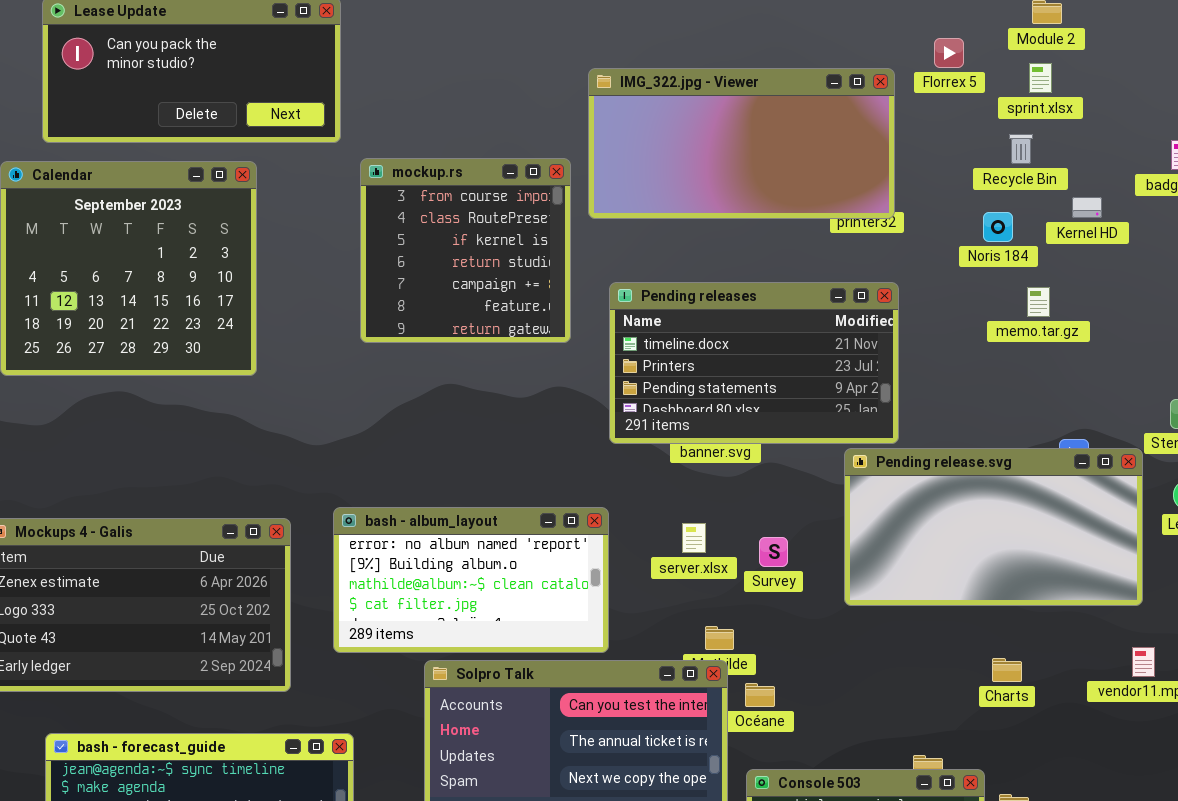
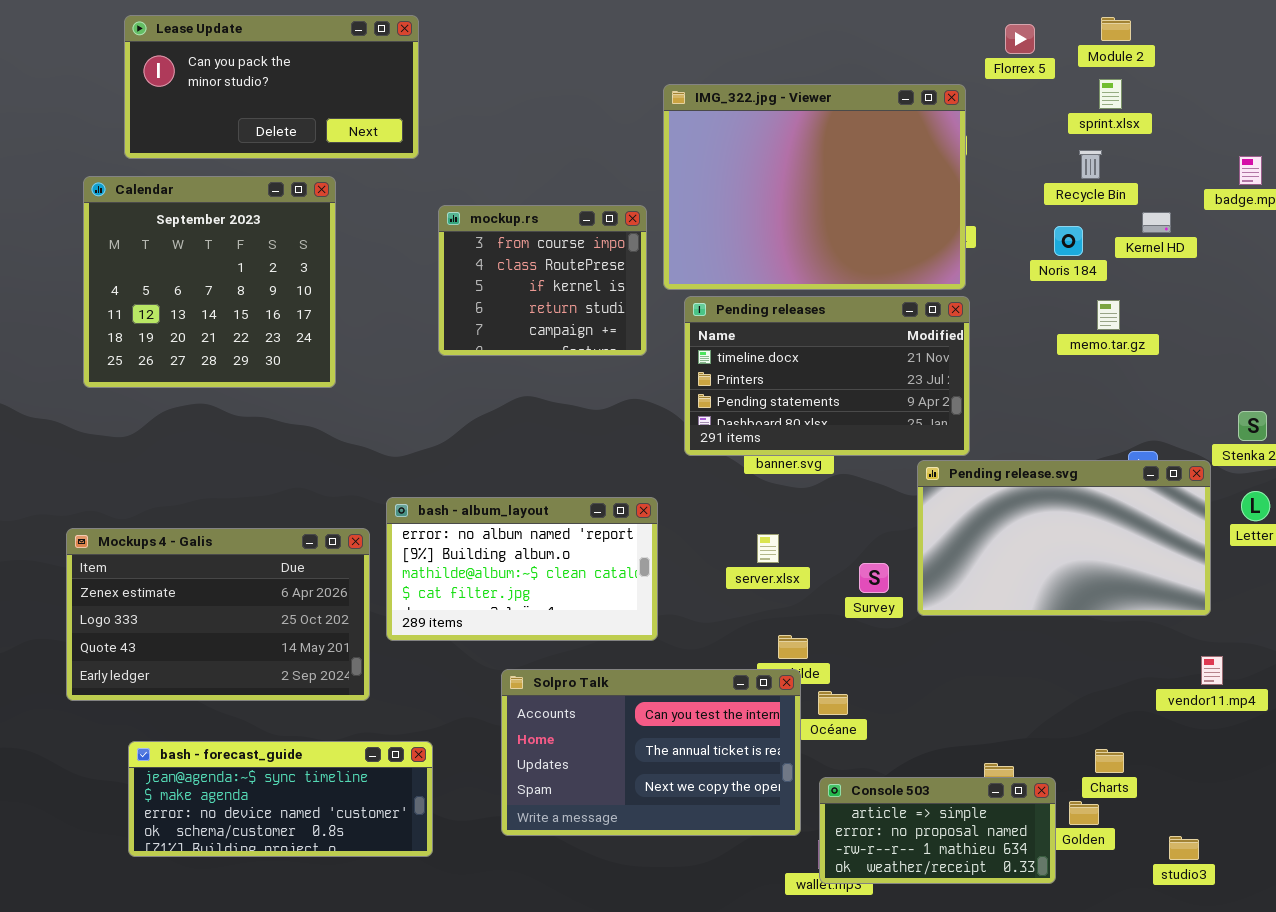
Florrex 5: [934,38,964,68] -> [1005,24,1035,54], moved
IMG_322.jpg - Viewer: [588,68,895,219] -> [663,84,966,290], resized
mockup.rs: [360,158,571,343] -> [438,205,647,356], resized
bash - album_layout: [333,507,609,653] -> [386,497,658,641], moved
Survey: [759,537,788,567] -> [859,563,889,593], moved
Charts: [992,658,1022,682] -> [1095,749,1124,773], moved

